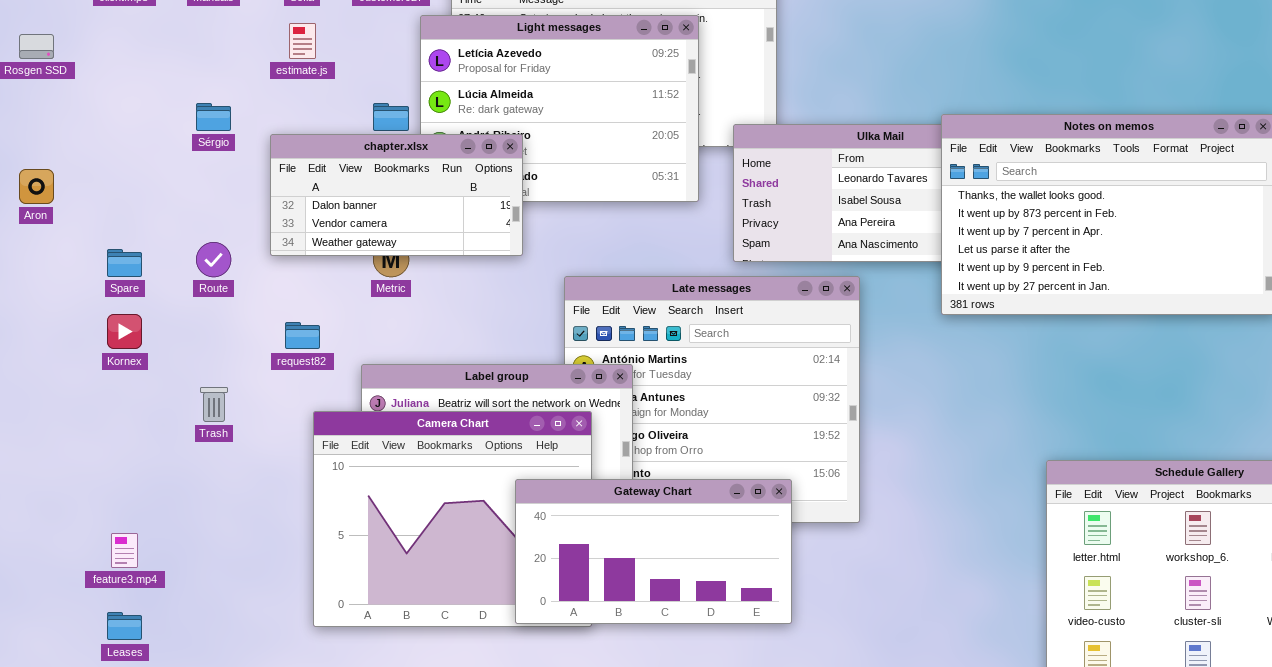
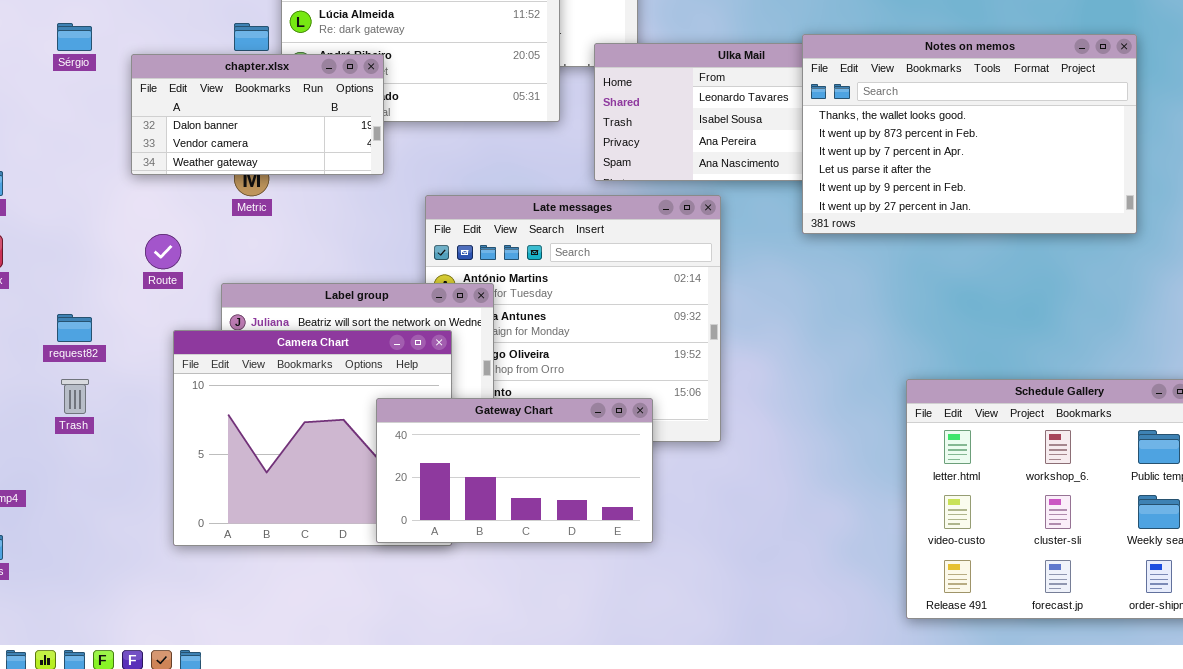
Route: [196,242,231,277] -> [145,234,181,269], moved
request82: [285,322,320,349] -> [57,314,92,342], moved
Trash: [200,387,228,422] -> [61,379,89,414], moved

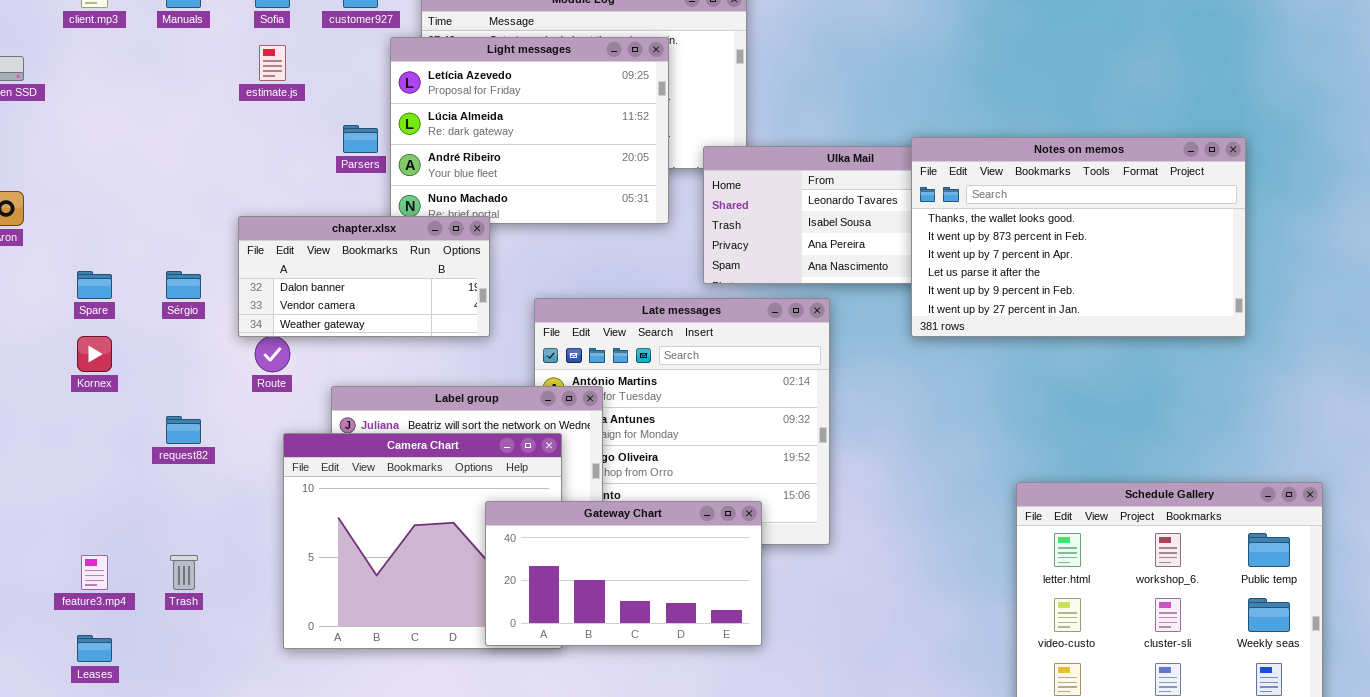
Sérgio: [57,23,92,51] -> [166,271,201,299], moved
chapter.xlsx: [131,54,384,175] -> [238,216,490,337], moved
Trash: [61,379,89,414] -> [170,555,198,590], moved

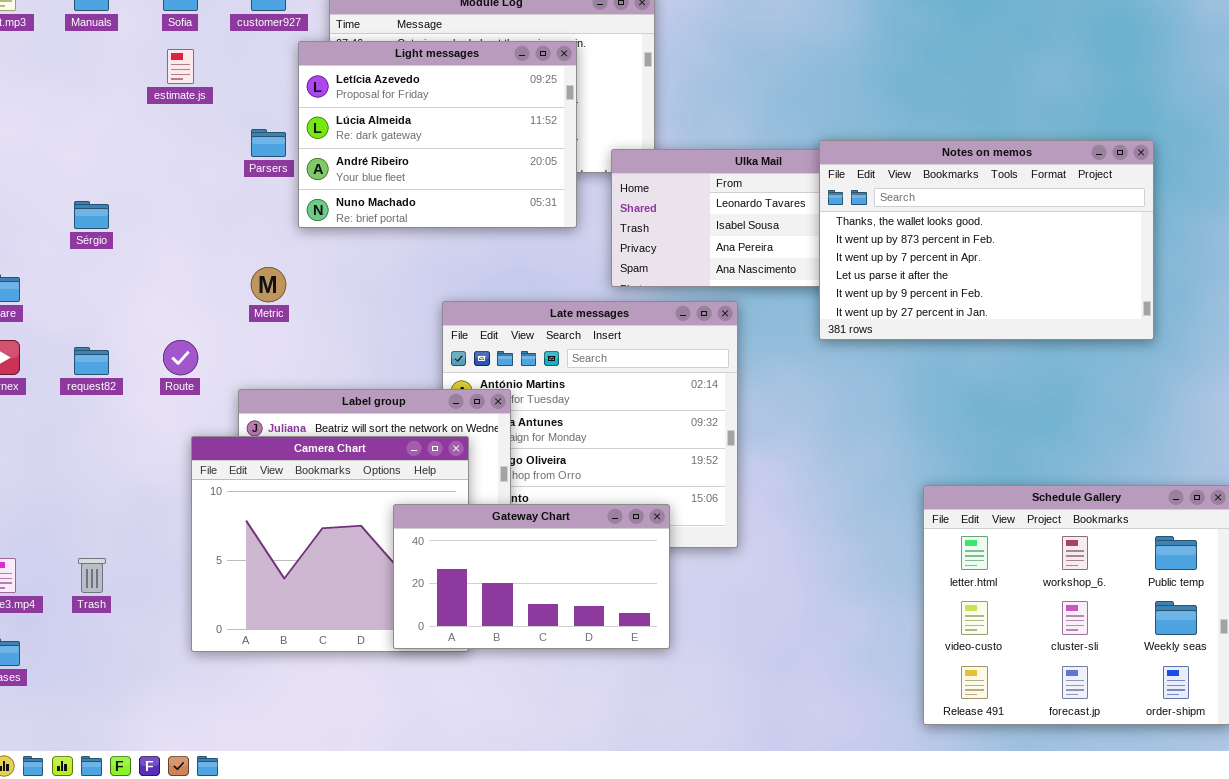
chapter.xlsx: [238,216,490,337] -> none, closed
Sérgio: [166,271,201,299] -> [74,201,109,229], moved
request82: [166,416,201,444] -> [74,347,109,375], moved

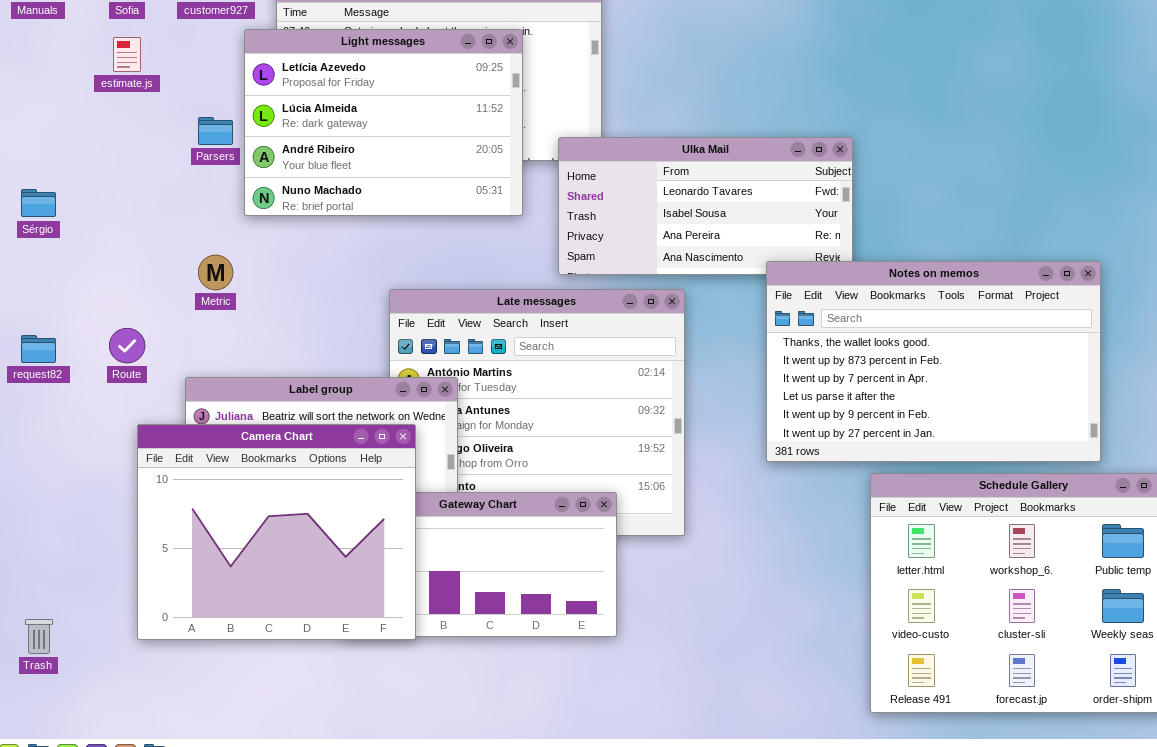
Notes on memos: [819,140,1154,340] -> [766,261,1101,462], moved
Camera Chart: [191,436,469,652] -> [137,424,416,640], raised
Trash: [78,558,106,593] -> [25,619,53,654], moved

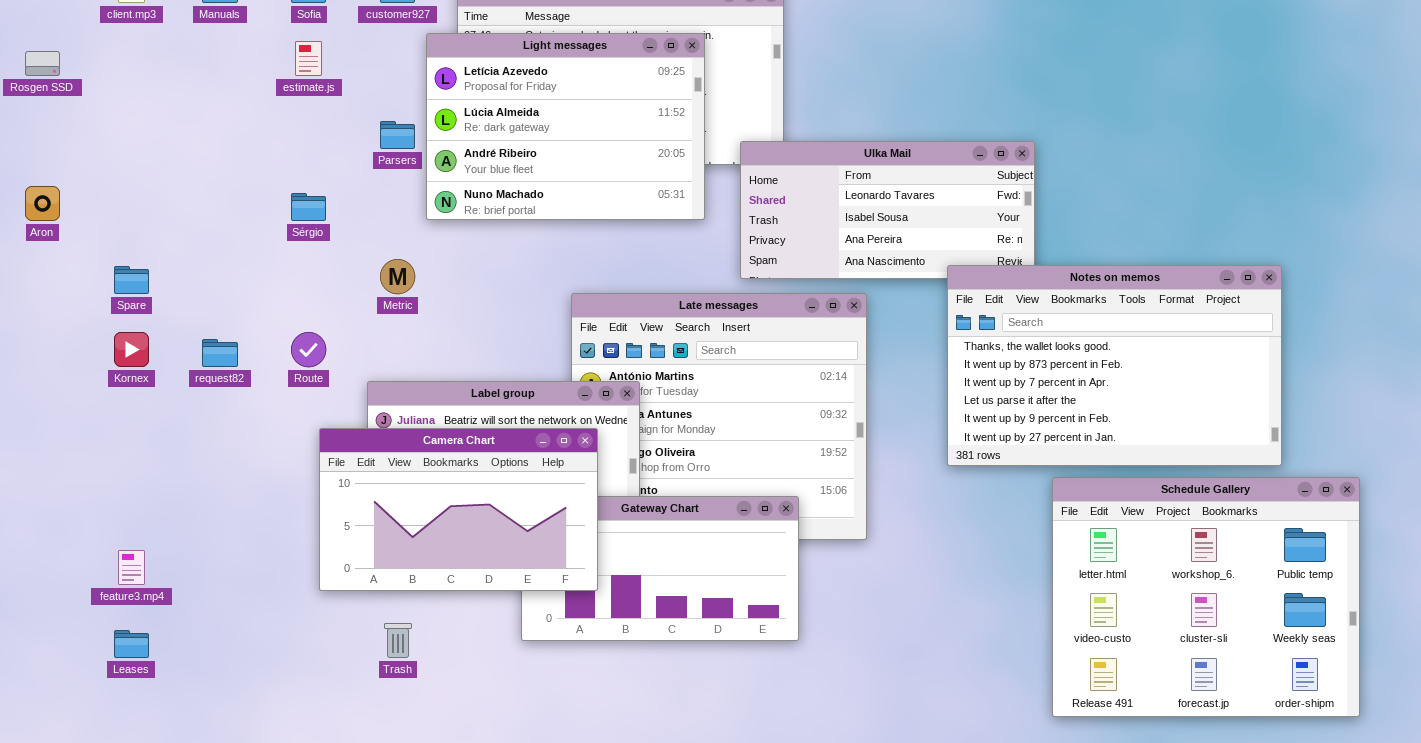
Sérgio: [21,189,56,217] -> [291,193,326,221], moved
Camera Chart: [137,424,416,640] -> [319,428,598,591], resized
Trash: [25,619,53,654] -> [384,623,412,658], moved

